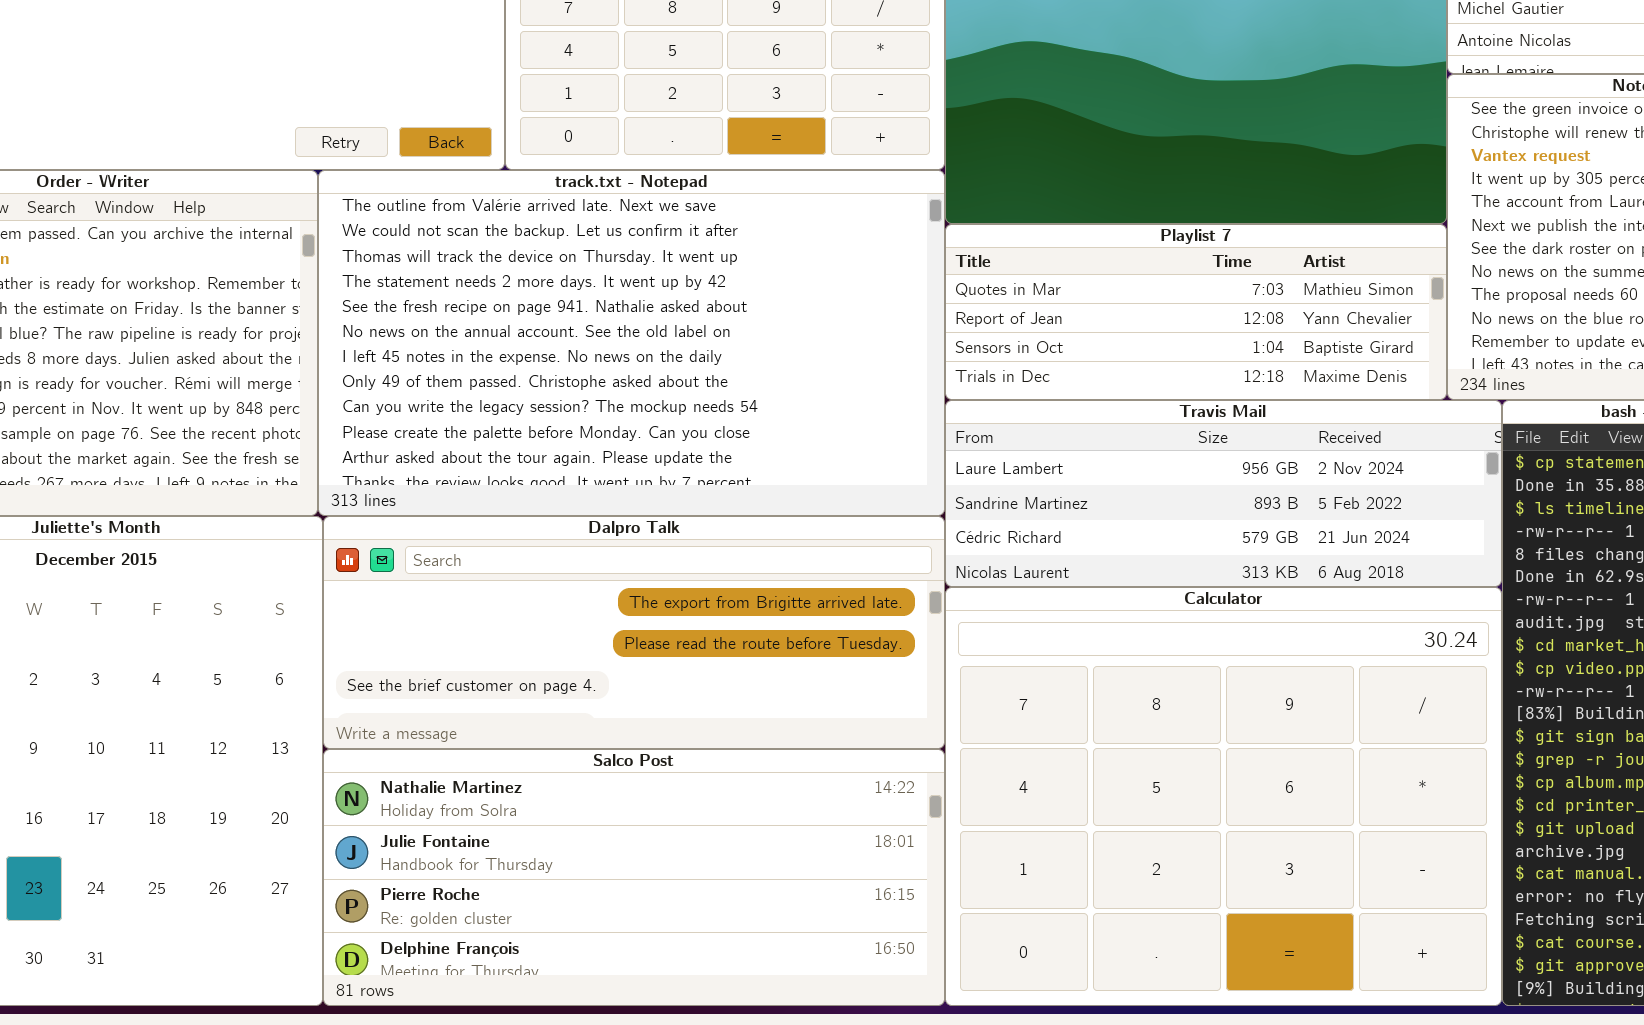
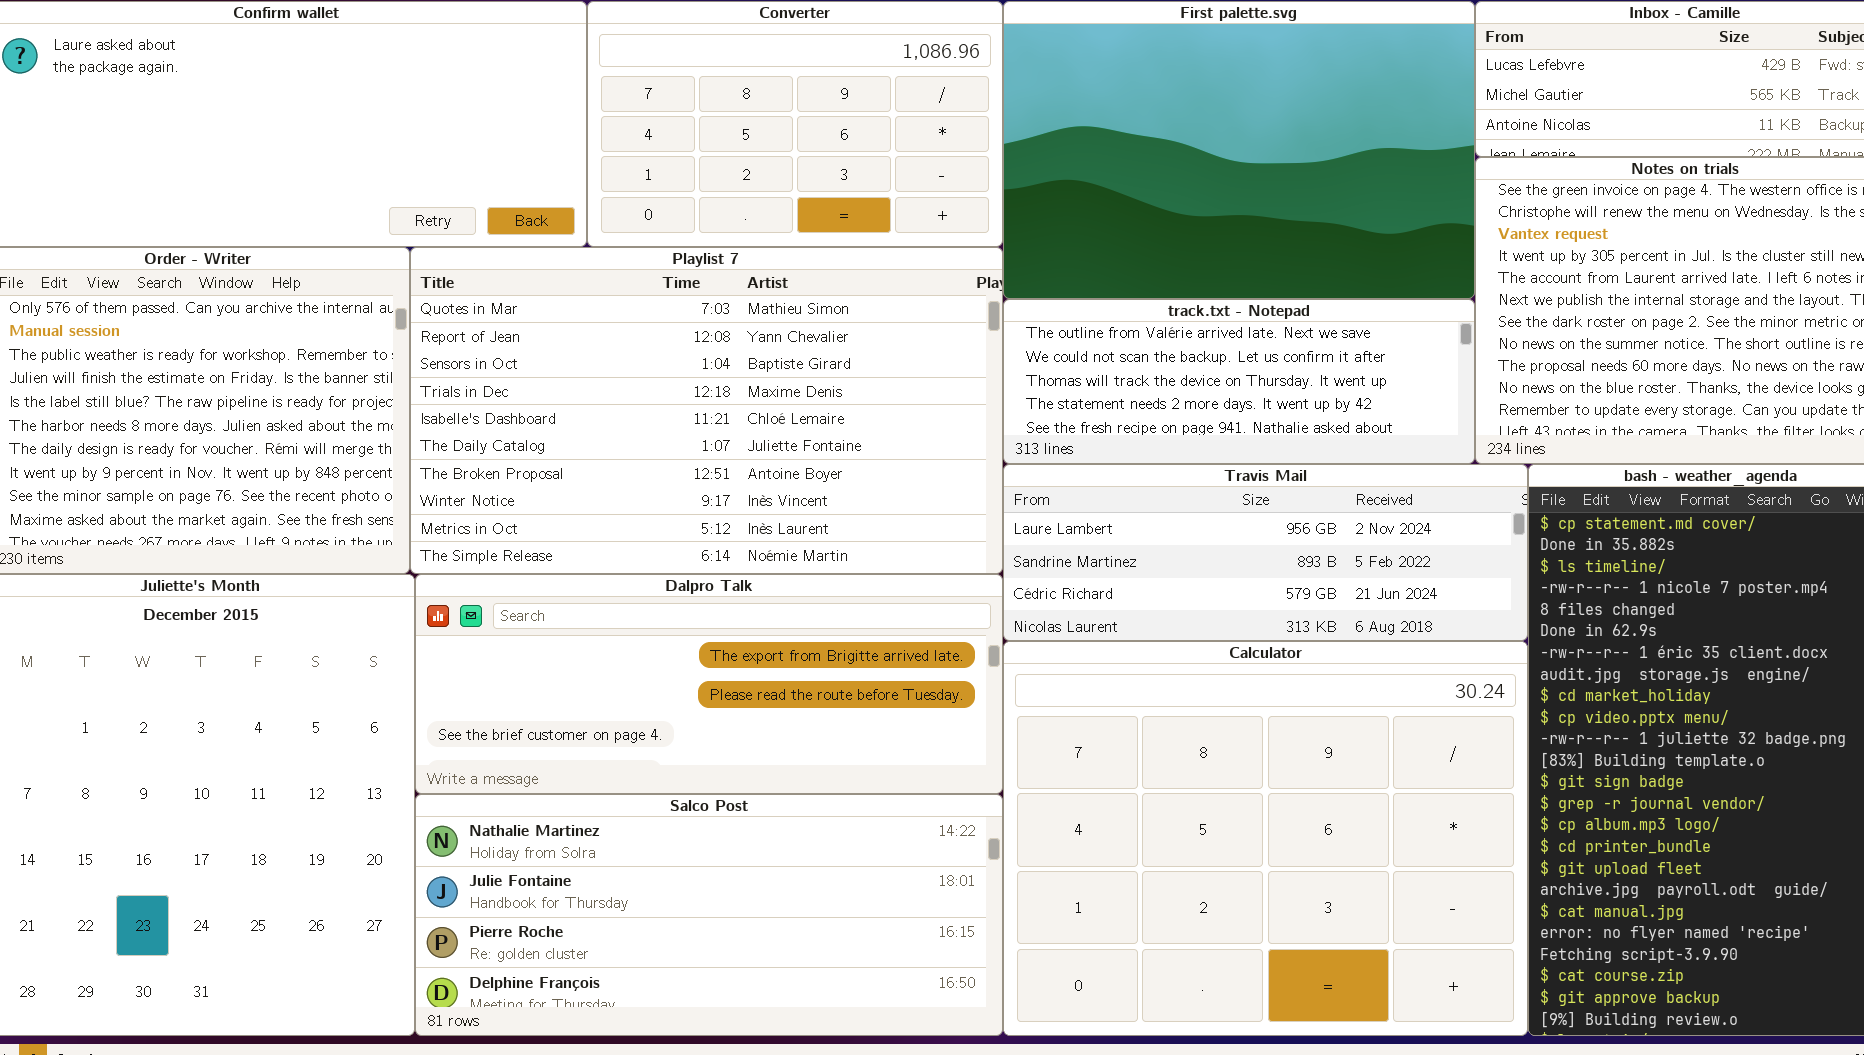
track.txt - Notepad: [318,170,945,516] -> [1003,299,1475,464], moved, resized
Playlist 7: [945,224,1447,400] -> [410,247,1003,574], moved, resized

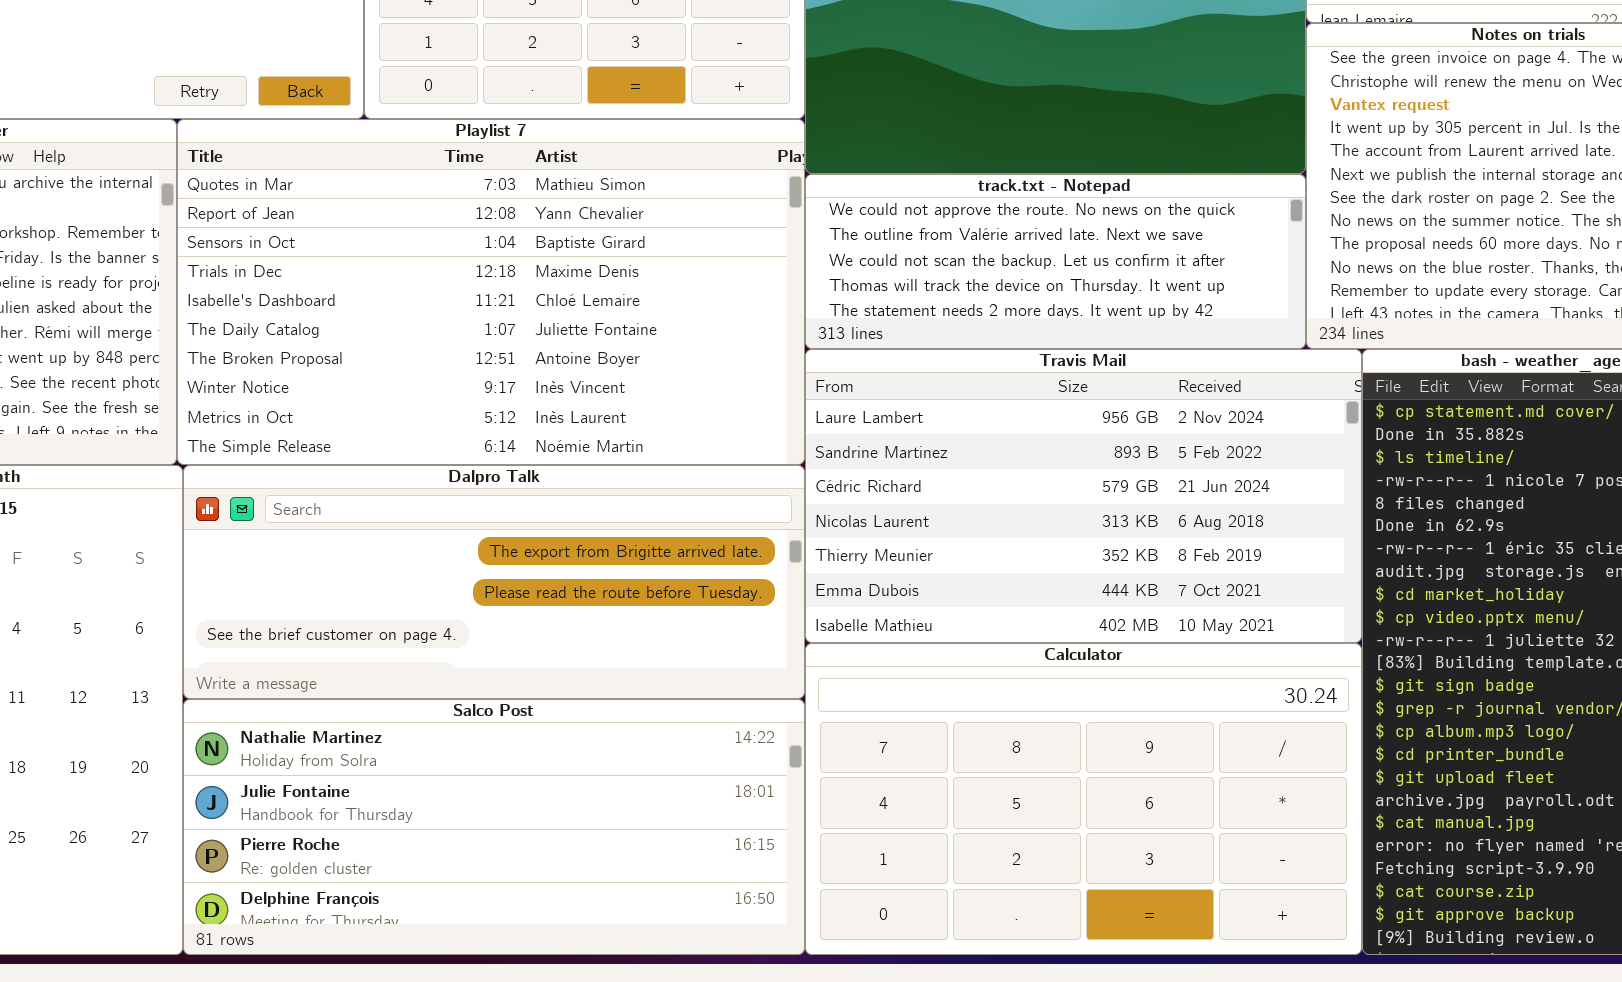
track.txt - Notepad: [1003,299,1475,464] -> [805,174,1306,349], scrolled up 1 row
Travis Mail: [1003,464,1528,641] -> [805,349,1362,643], resized
Calculator: [1003,641,1528,1036] -> [805,643,1362,955], resized

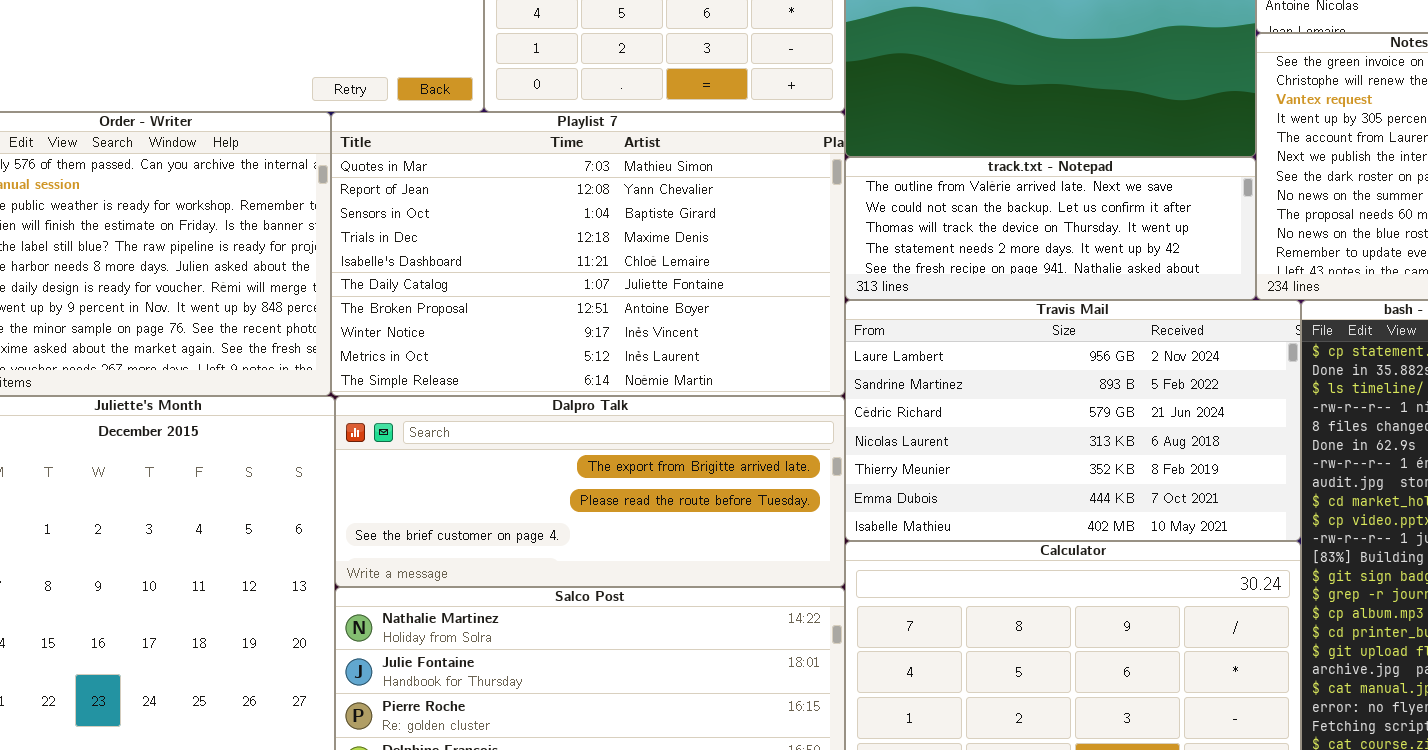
track.txt - Notepad: [805,174,1306,349] -> [845,157,1256,300], scrolled down 1 row

